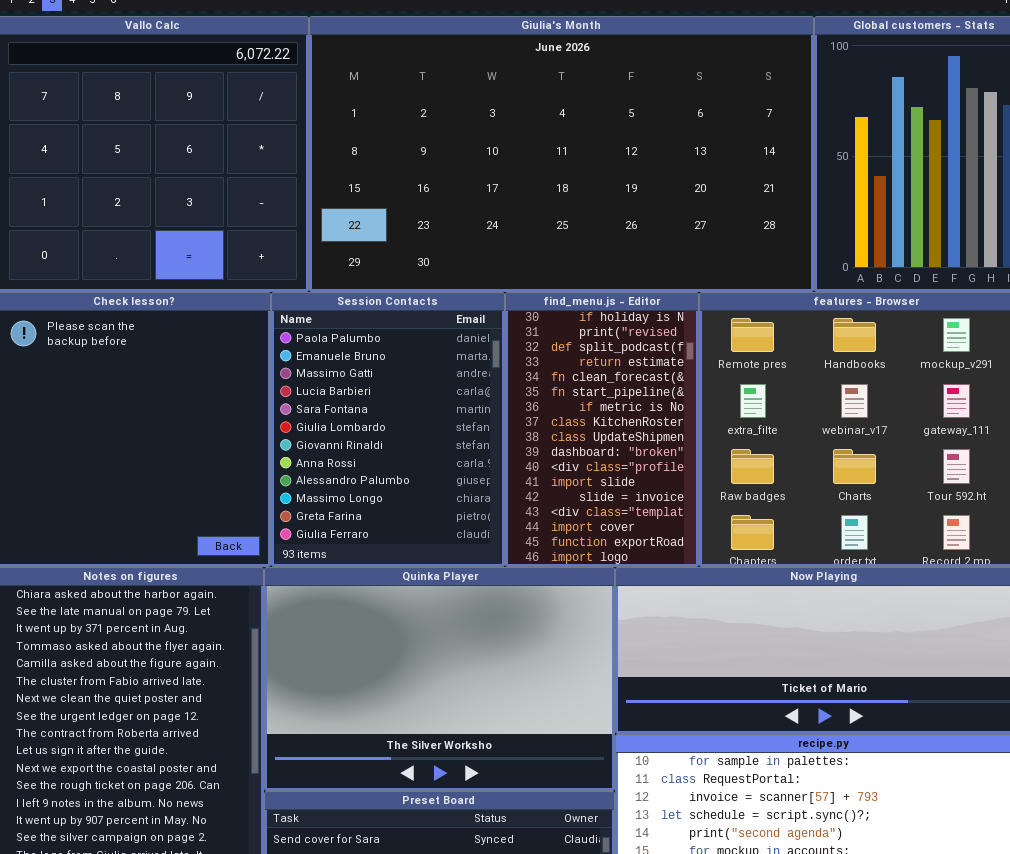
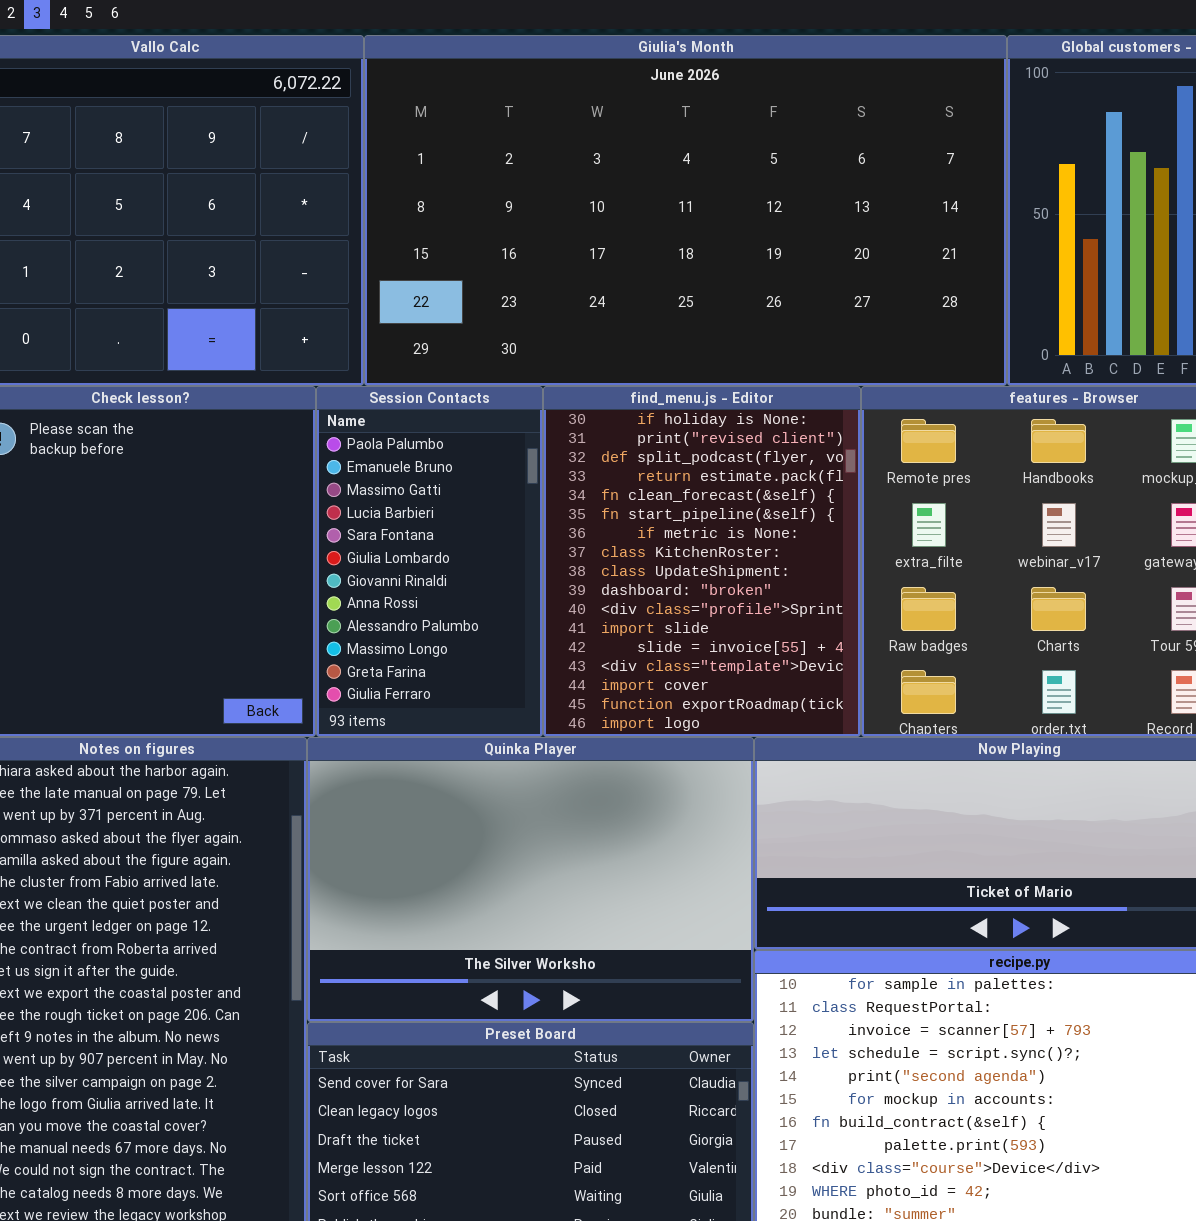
Session Contacts: [271,292,505,567] -> [316,386,543,737], resized
find_menu.js - Editor: [505,292,699,567] -> [543,386,861,737], resized

